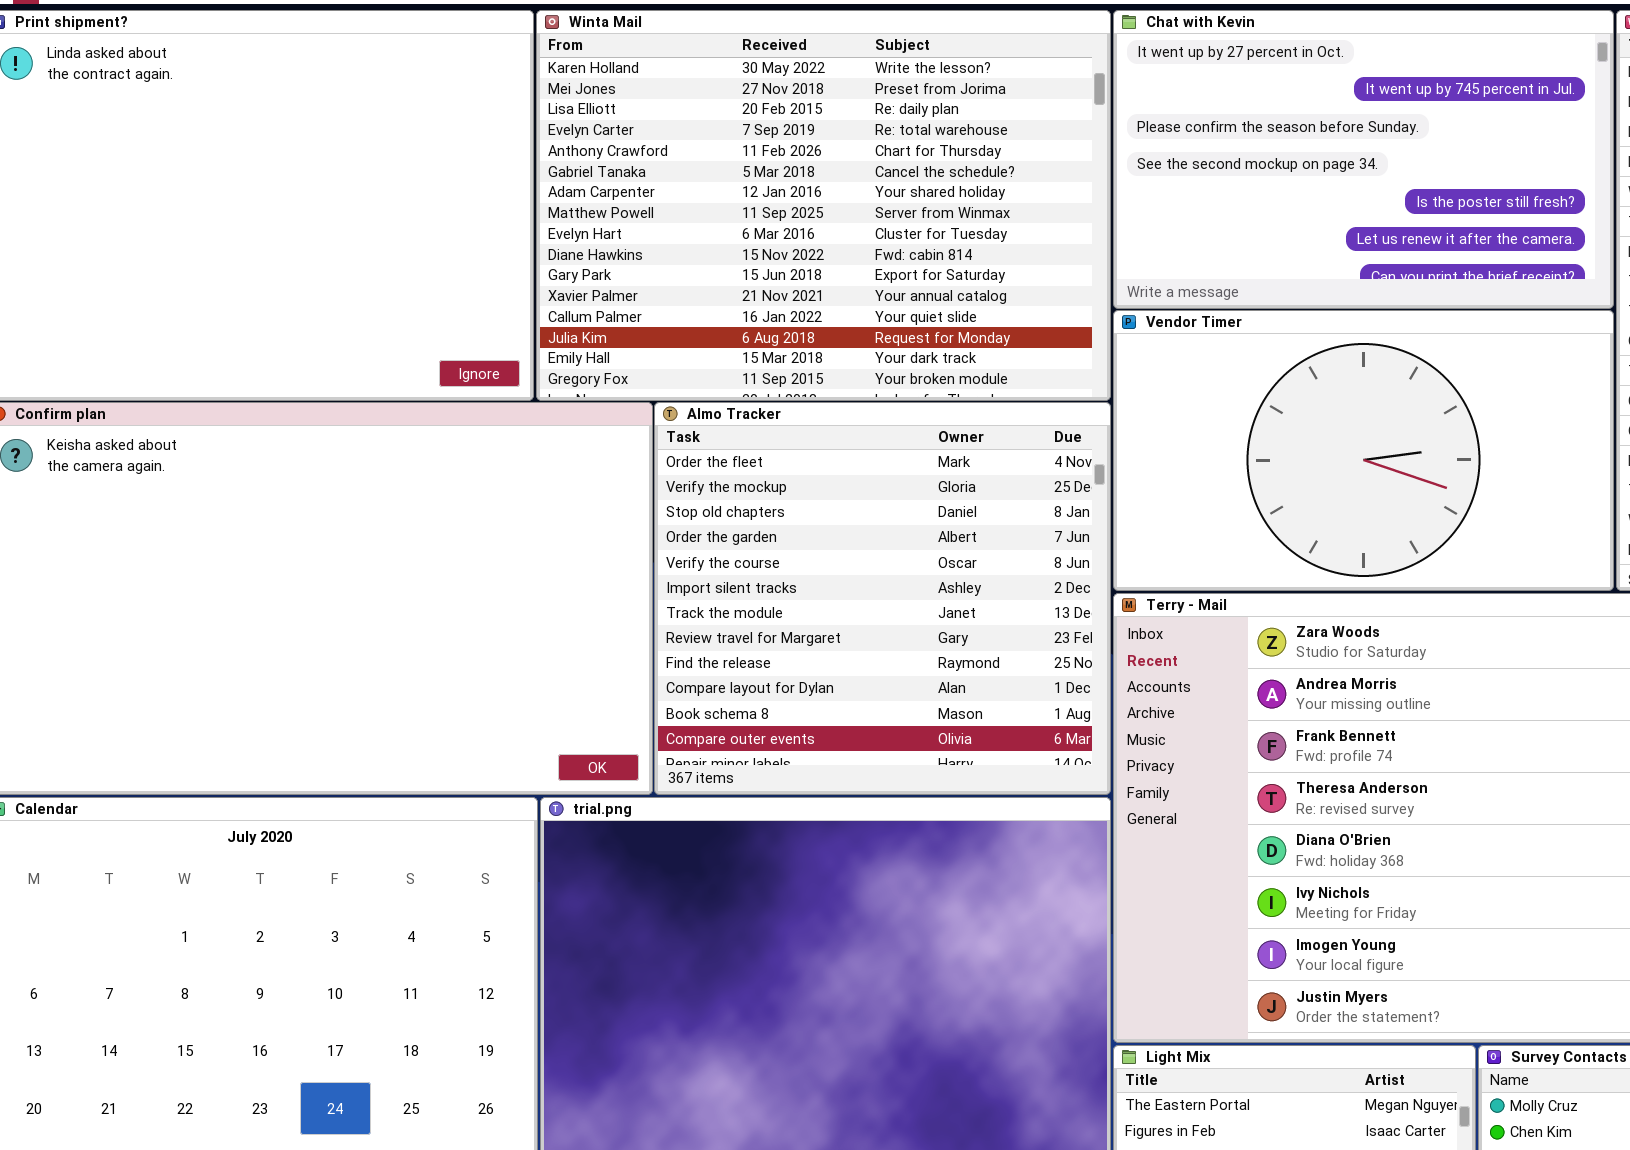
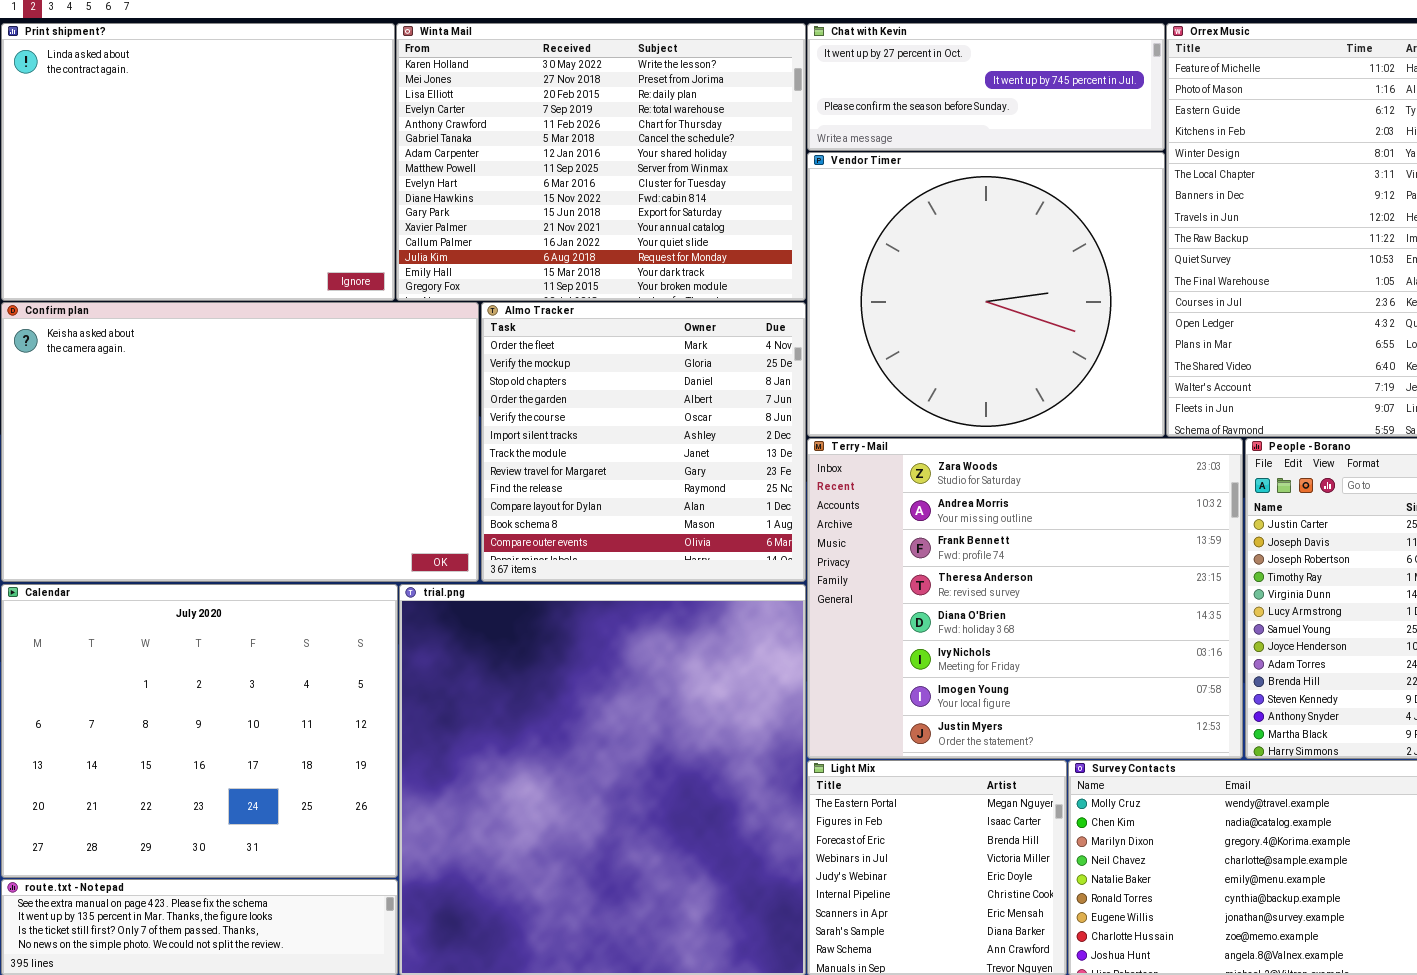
Chat with Kevin: [1113,10,1614,309] -> [807,23,1165,151], resized
Vendor Timer: [1113,310,1614,591] -> [807,152,1165,437], resized

